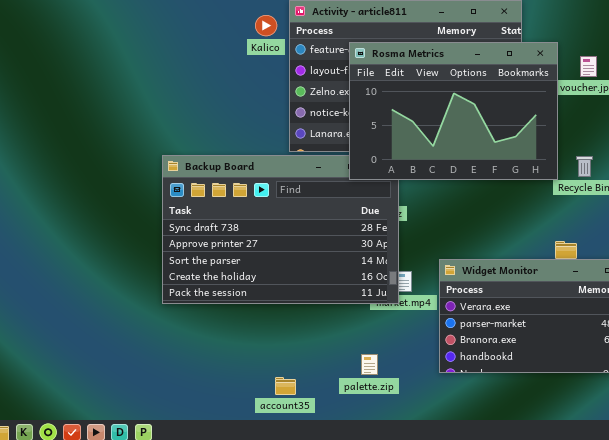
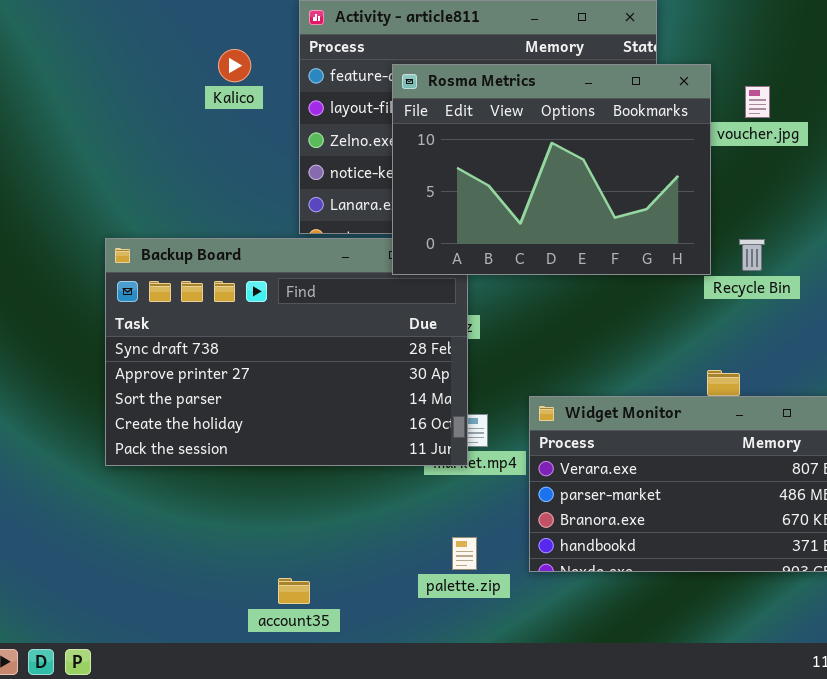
Kalico: [255,15,277,36] -> [218,49,251,82], moved
palette.zip: [361,354,378,375] -> [452,537,477,570], moved

